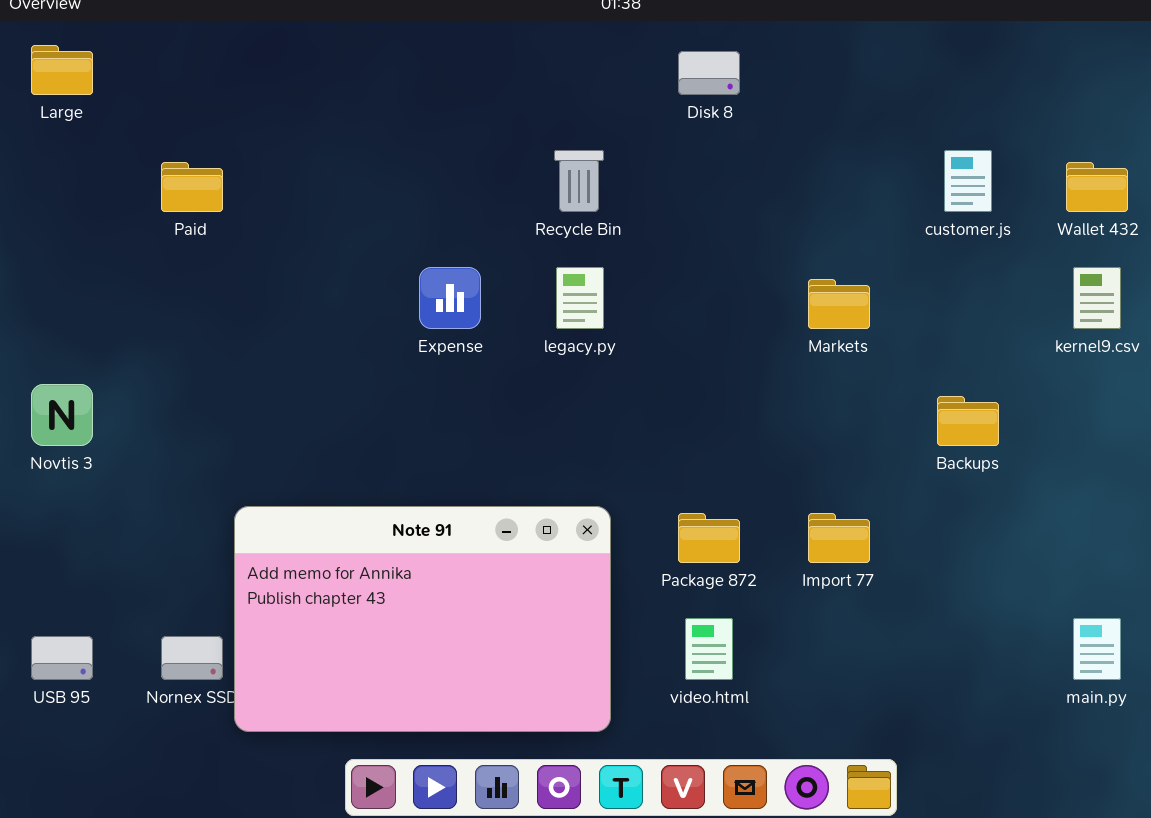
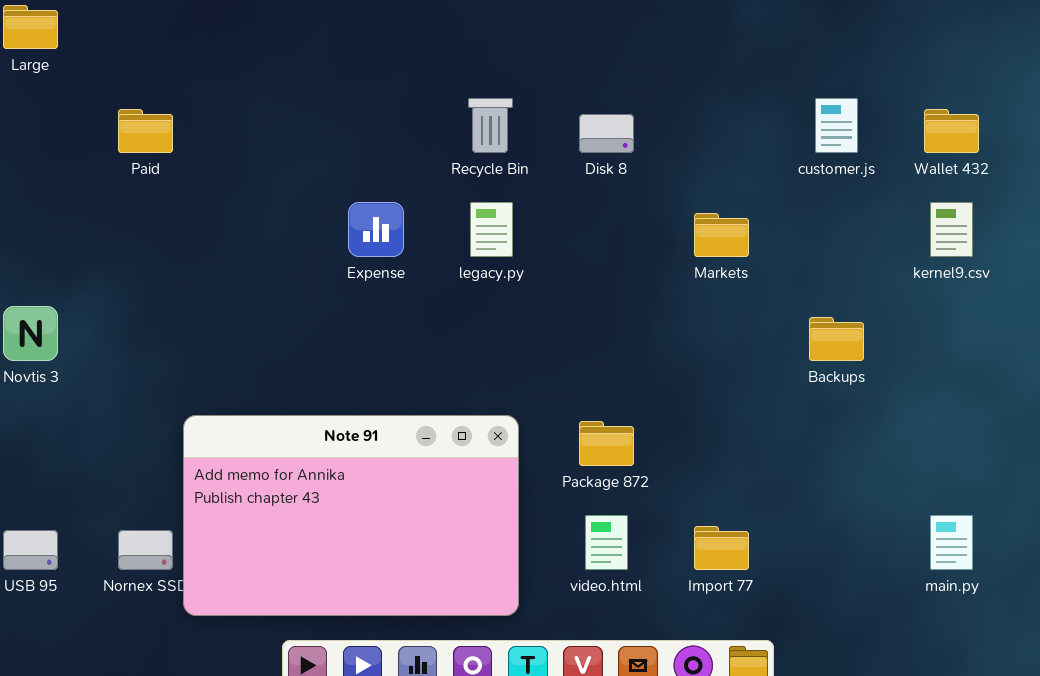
Disk 8: [678,51,740,95] -> [579,114,634,153], moved
Import 77: [808,513,870,563] -> [694,526,749,570], moved

